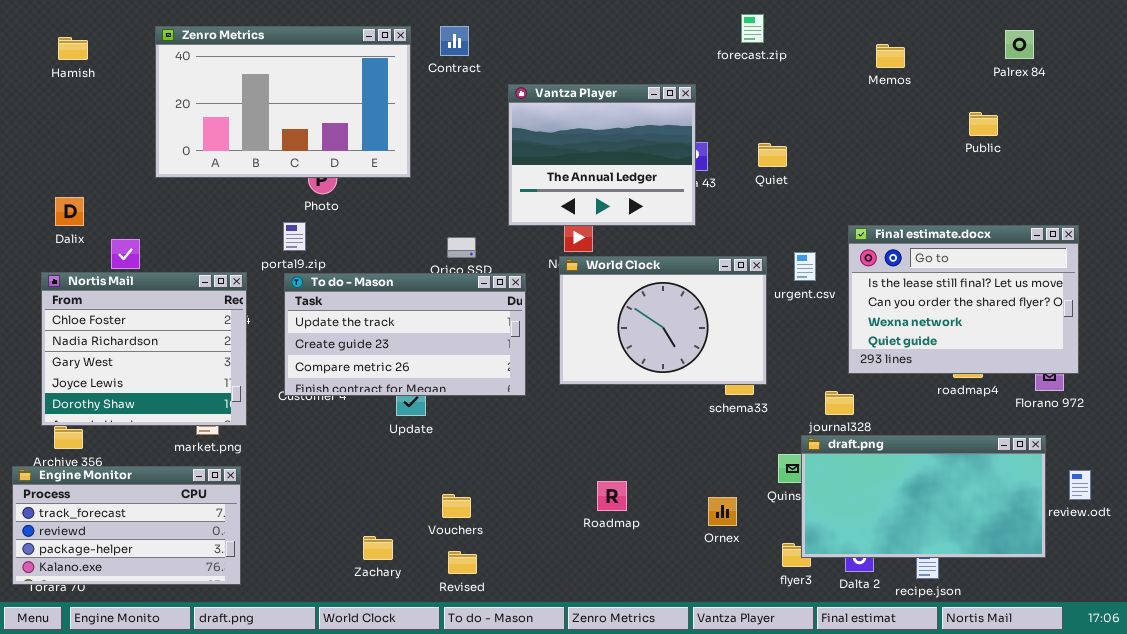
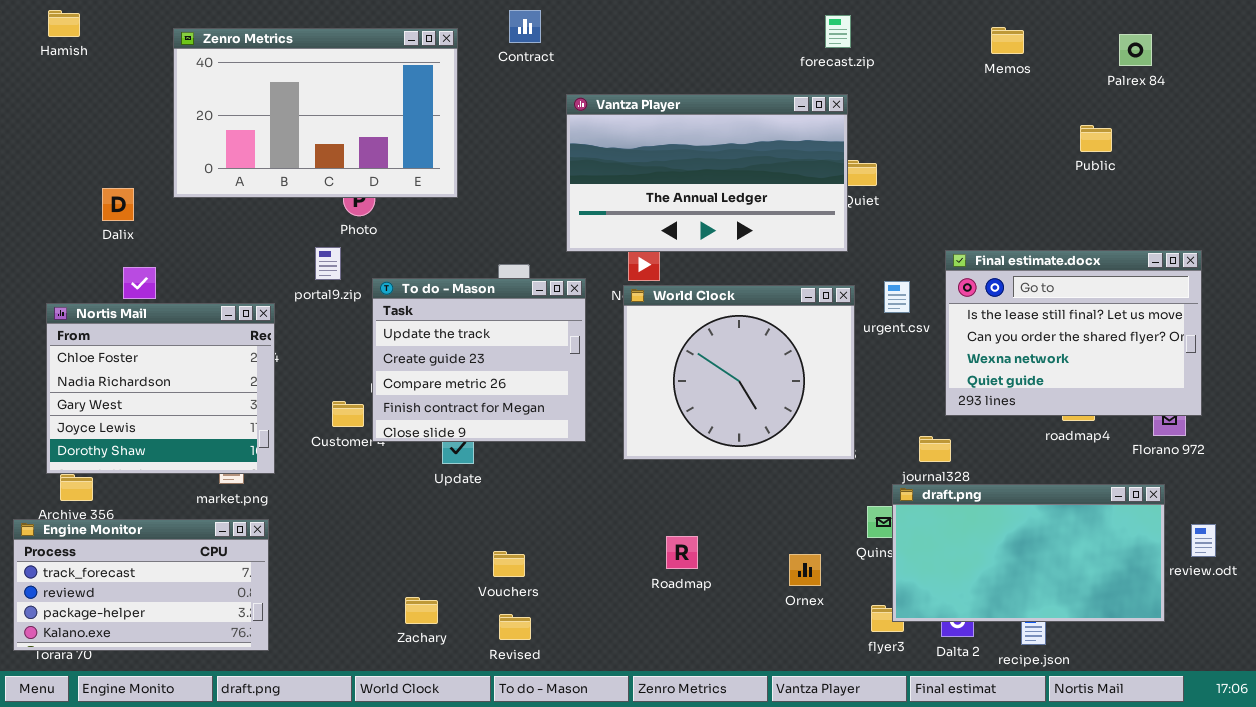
Contract: [440,26,469,56] -> [509,10,541,43], moved
Hamish: [58,37,88,60] -> [48,10,80,37], moved
Memos: [876,44,905,68] -> [991,27,1024,54], moved
Vantza Player: [508,84,696,226] -> [566,94,848,252], resized
Dalix: [55,197,84,226] -> [102,188,134,221], moved
World Clock: [559,256,767,385] -> [623,285,855,460], resized
To do - Mason: [284,273,526,396] -> [372,278,586,442], resized

